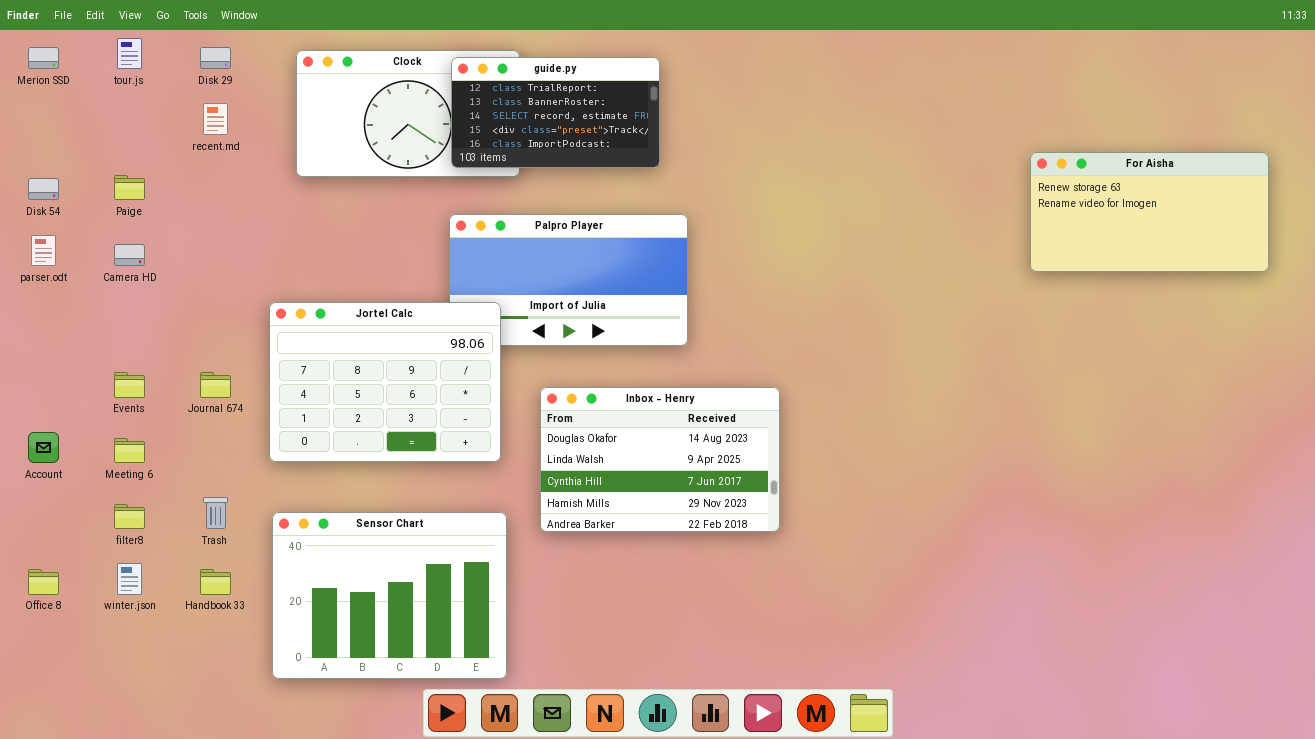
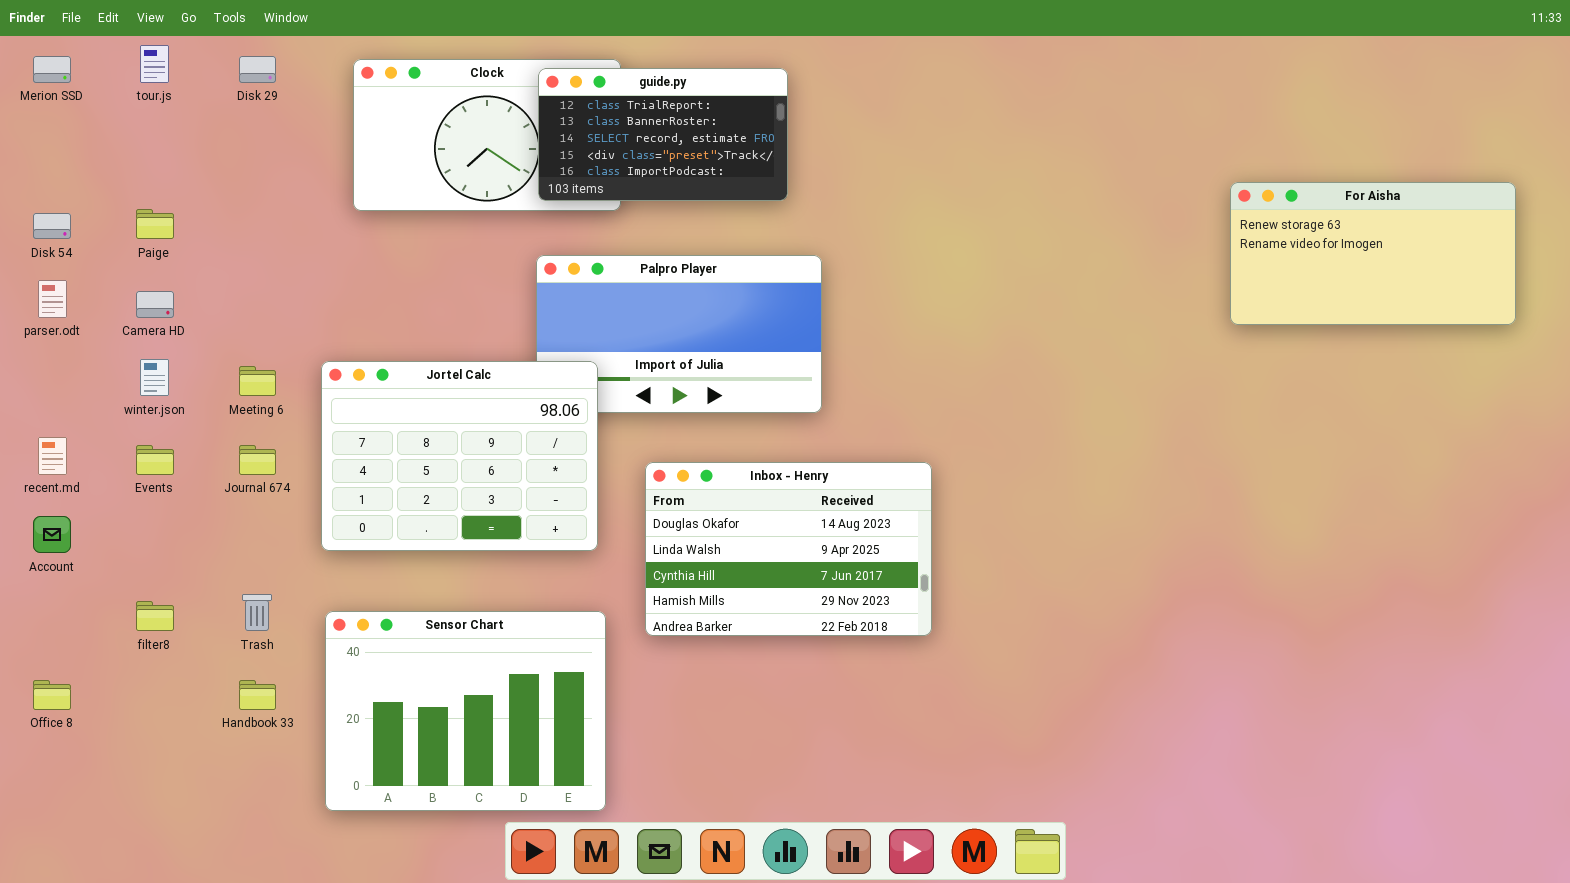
recent.md: [203,103,228,135] -> [38,437,67,475], moved
Meeting 6: [114,438,145,463] -> [239,366,276,396], moved
winter.json: [117,563,142,595] -> [140,359,169,396], moved

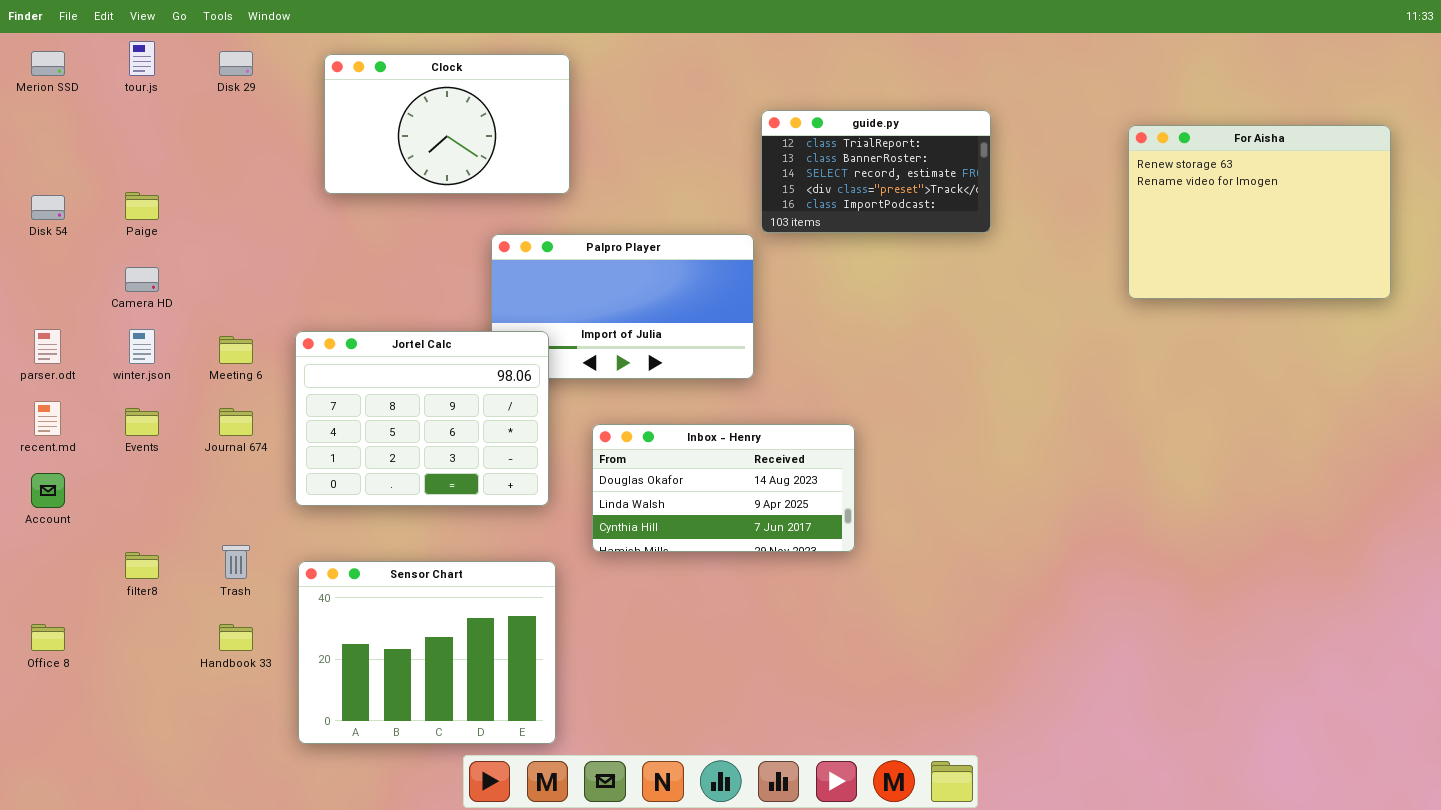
guide.py: [538,68,788,201] -> [761,110,991,233], moved
For Aisha: [1230,182,1516,325] -> [1128,125,1391,299], resized
parser.odt: [38,280,67,318] -> [34,329,61,364], moved
Inbox - Henry: [645,462,932,636] -> [592,424,855,552], resized

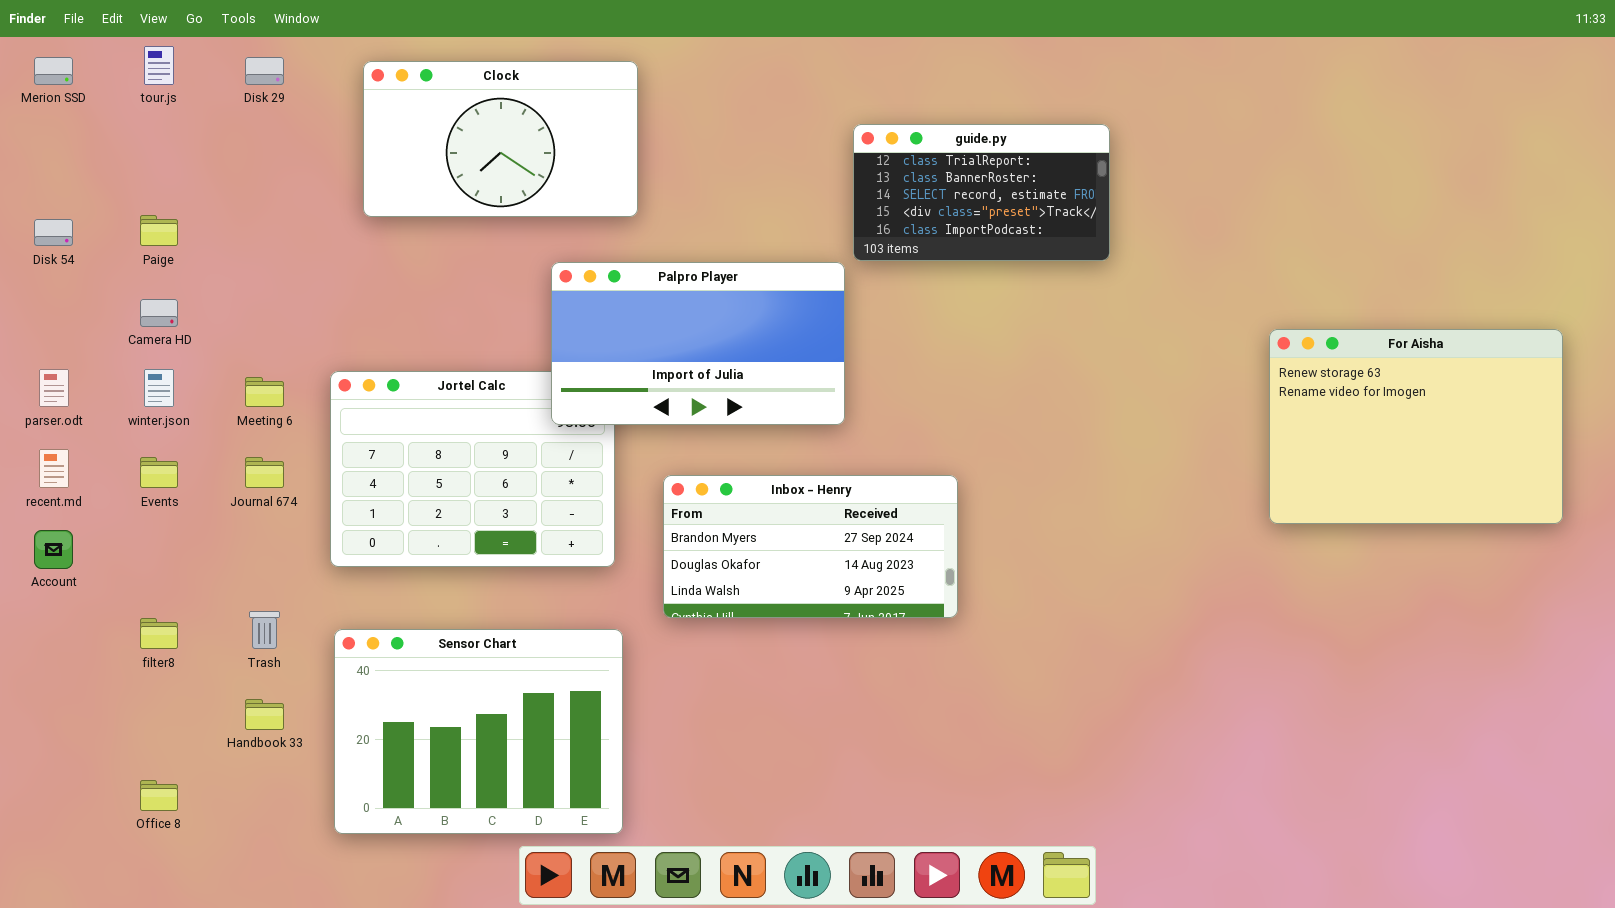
For Aisha: [1128,125,1391,299] -> [1269,329,1563,524], moved
Palpro Player: [491,234,754,379] -> [551,262,845,425], raised
Inbox - Henry: [592,424,855,552] -> [663,475,958,618], scrolled up 1 row
Office 8: [31,624,65,651] -> [140,780,178,811], moved

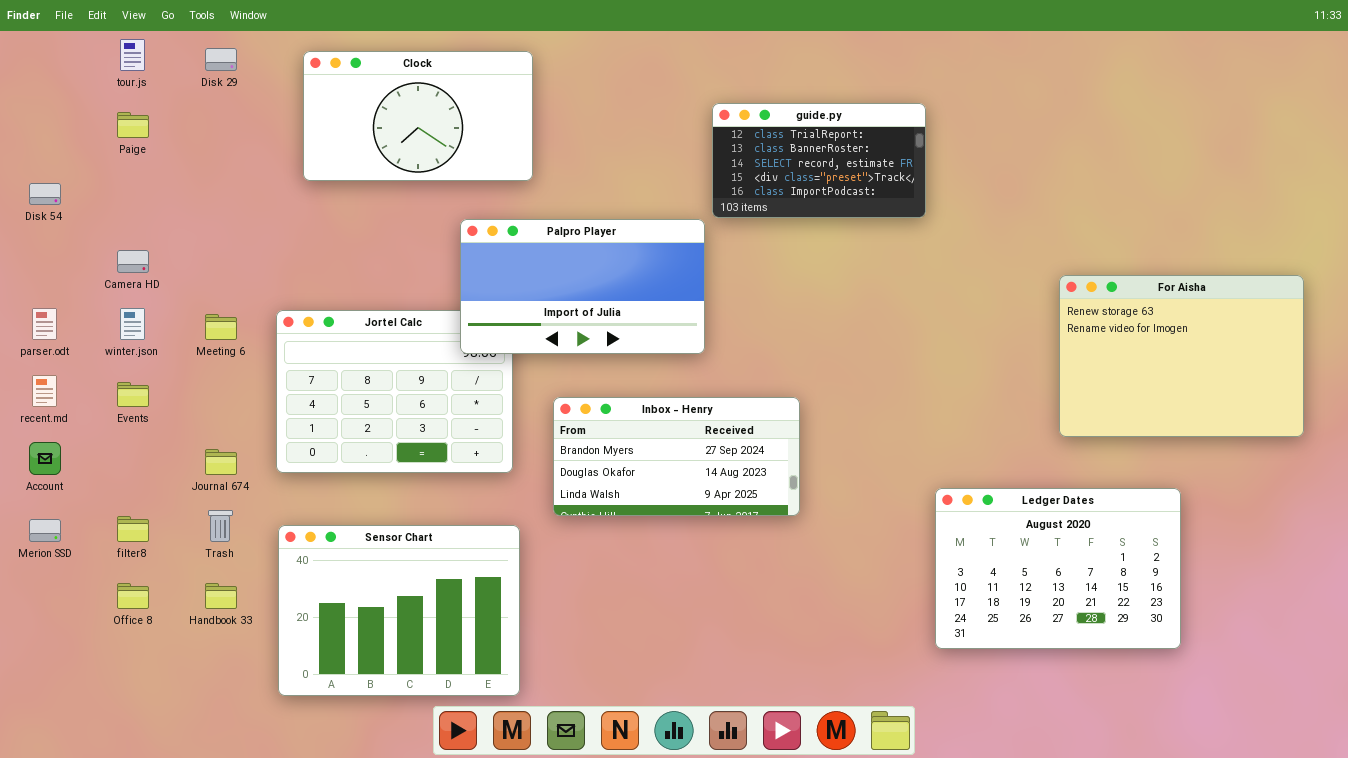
Merion SSD: [34,57,73,85] -> [29,519,61,542], moved
Paige: [140,215,178,246] -> [117,112,149,138], moved
Journal 674: [245,457,284,488] -> [205,449,237,475], moved
Ledger Dates: none -> [935,488,1181,649], opened
Office 8: [140,780,178,811] -> [117,583,149,609], moved

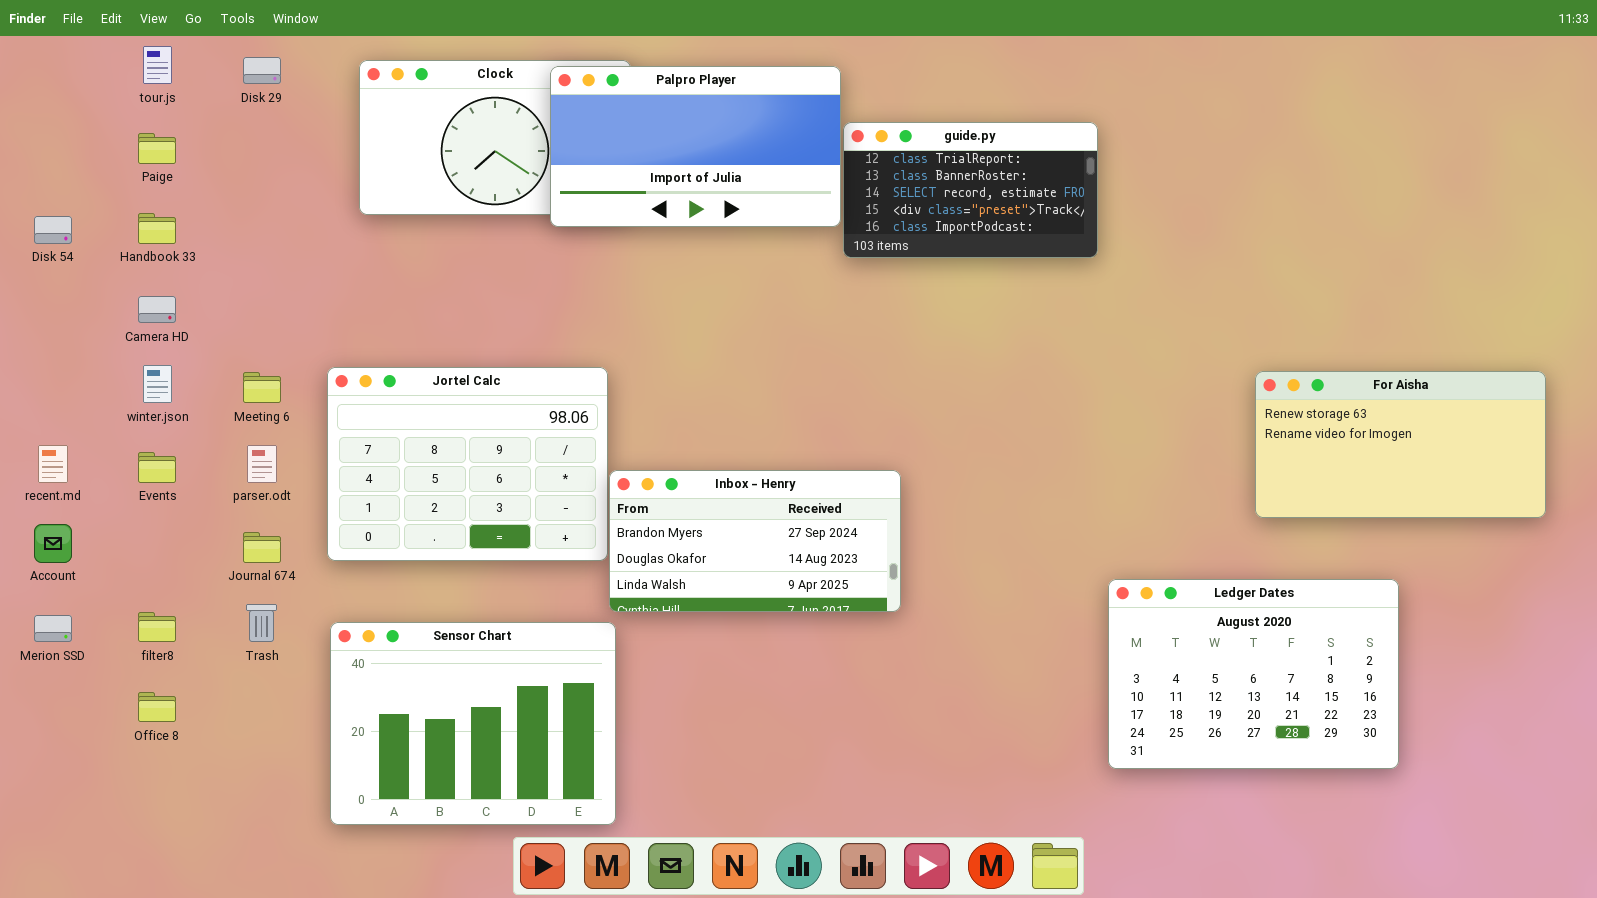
Palpro Player: [460,219,705,354] -> [550,66,841,227], moved
For Aisha: [1059,275,1304,437] -> [1255,371,1546,518], resized
parser.odt: [32,308,57,340] -> [247,445,277,483], moved
Inbox - Henry: [553,397,800,516] -> [609,470,901,612], moved
Handbook 33: [205,583,237,609] -> [138,213,176,244], moved

